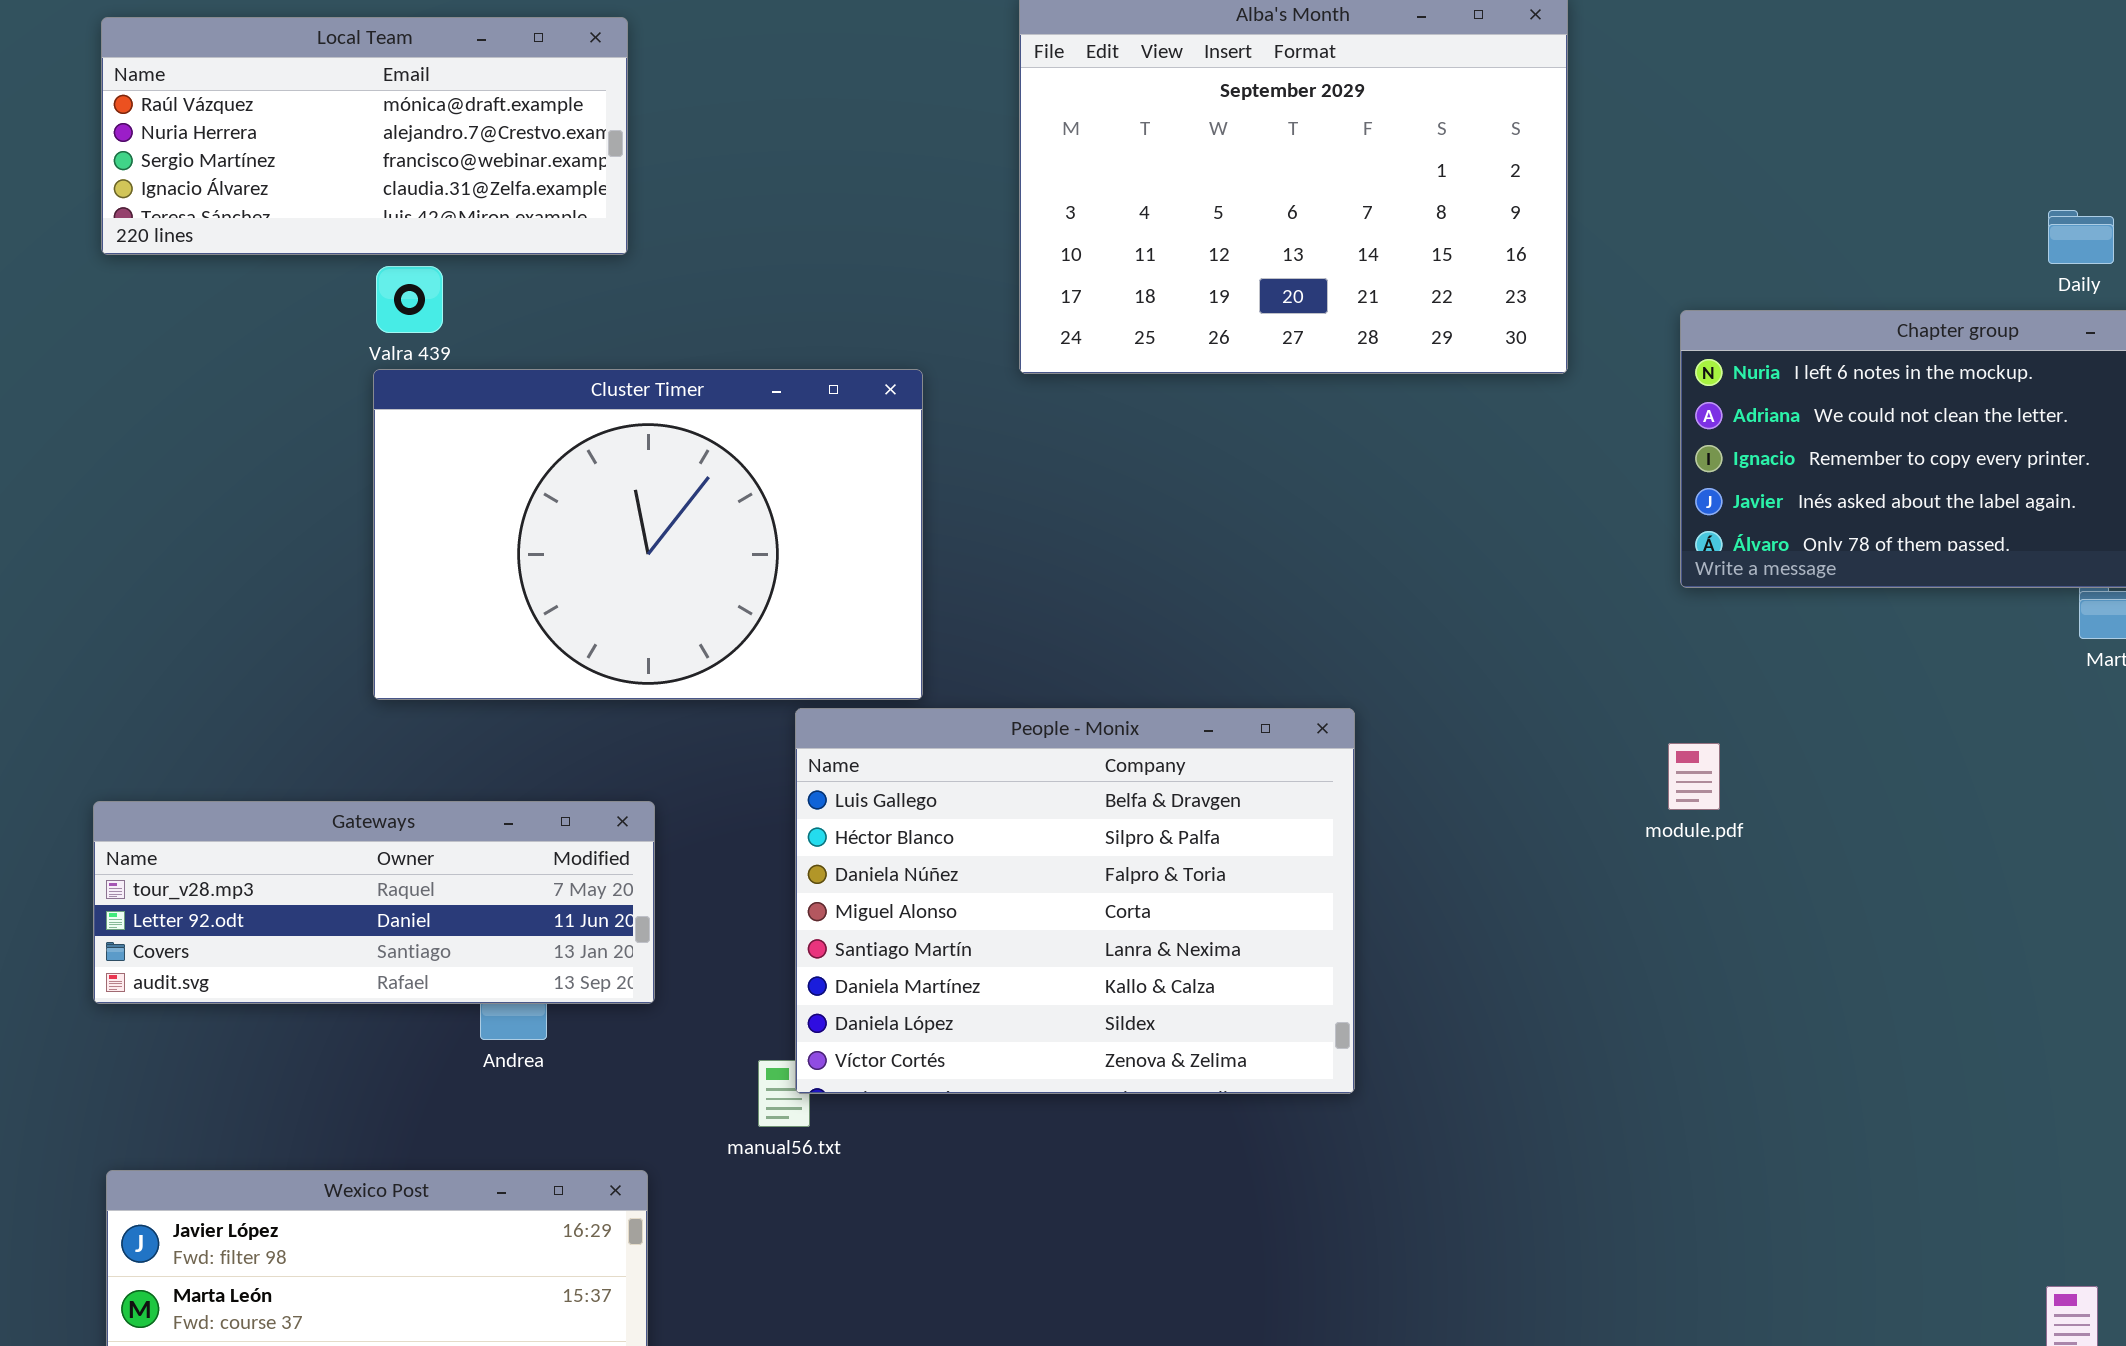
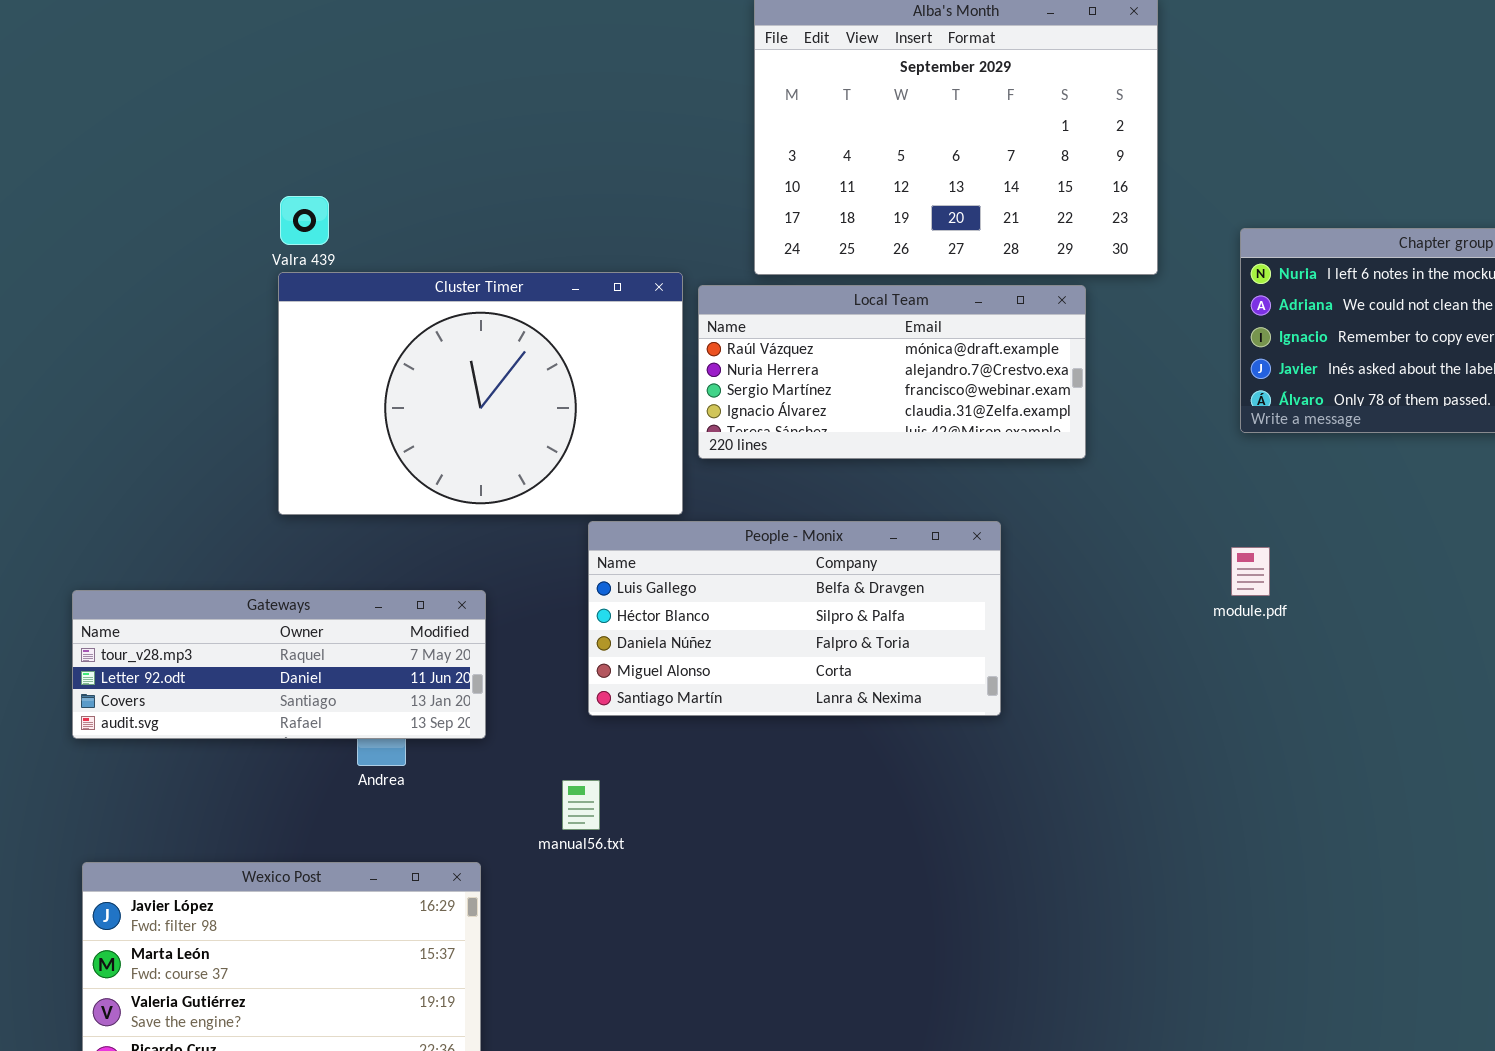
Local Team: [101,17,628,255] -> [698,285,1086,459], moved
People - Monix: [795,708,1355,1094] -> [588,521,1001,716], resized

